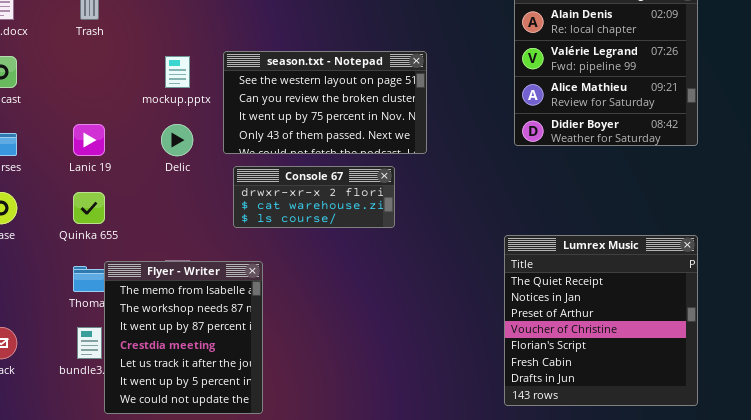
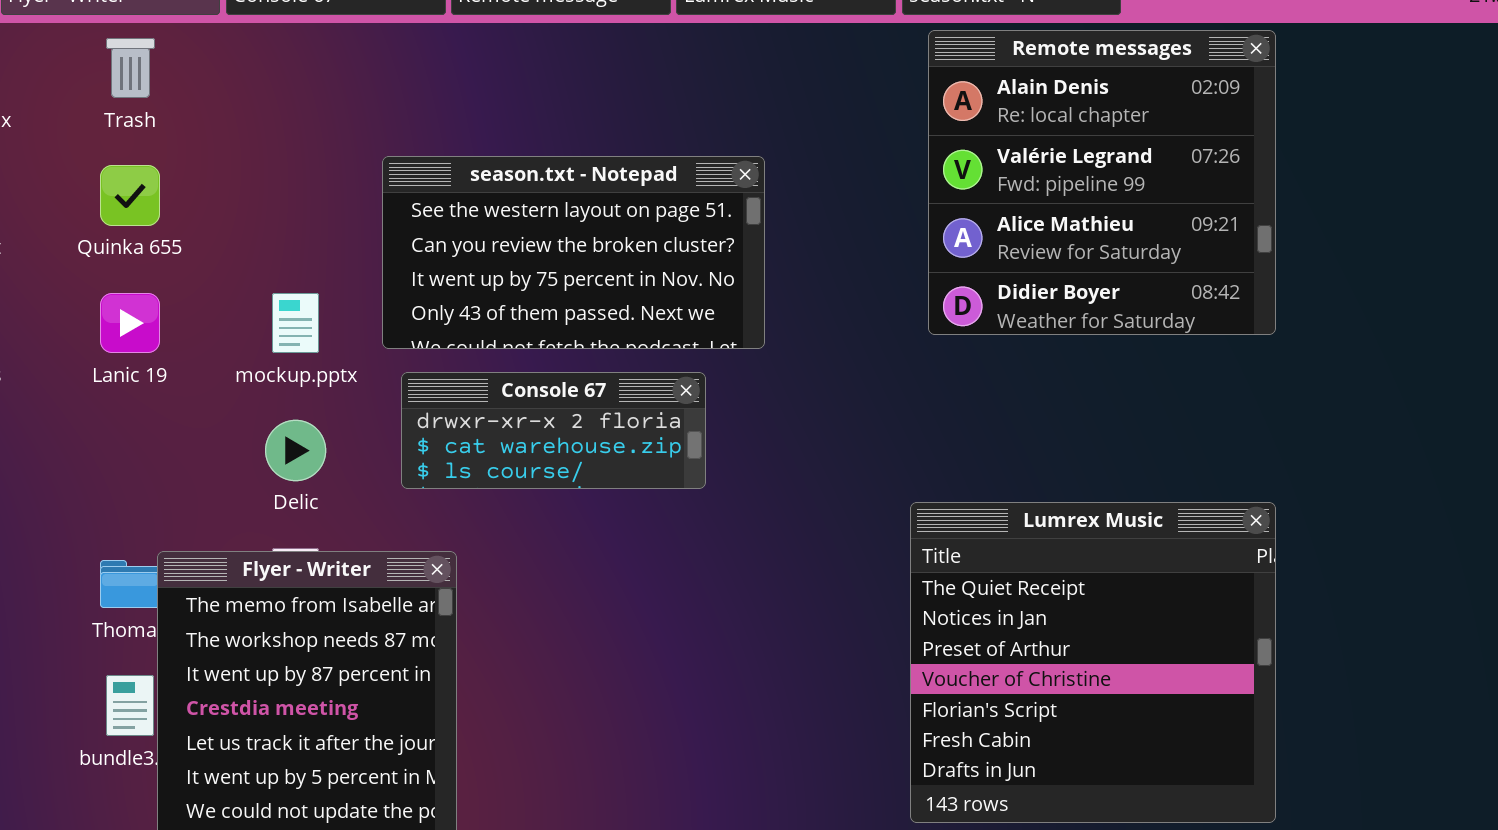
mockup.pptx: [165,56,190,88] -> [272,293,319,353], moved
Delic: [161,124,193,156] -> [265,420,326,481], moved
Quinka 655: [73,192,105,224] -> [100,165,160,226], moved

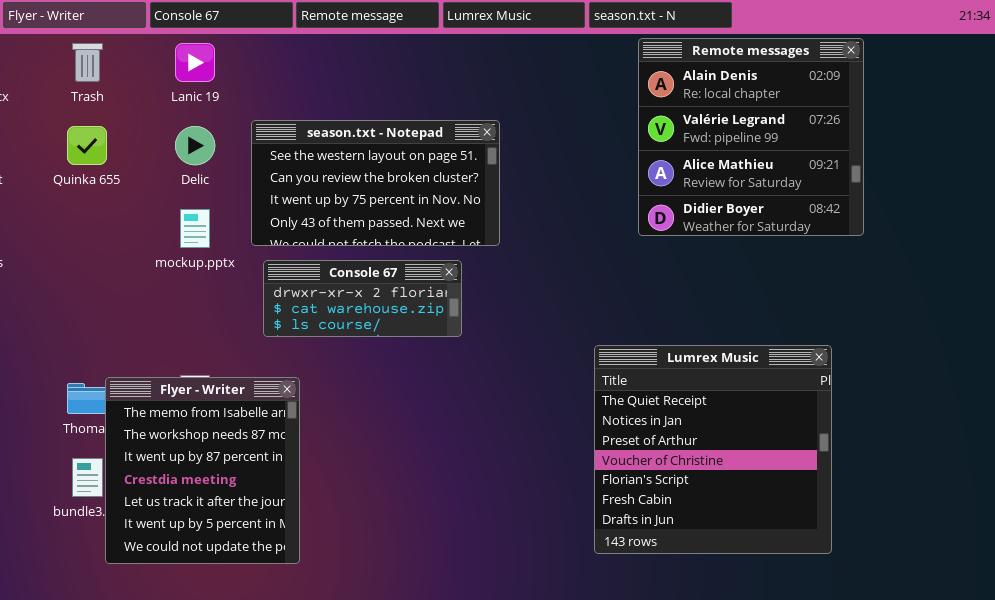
Remote messages: [928,30,1276,335] -> [638,38,864,236], moved
Lanic 19: [100,293,160,353] -> [175,43,215,82], moved
Delic: [265,420,326,481] -> [175,126,215,165], moved

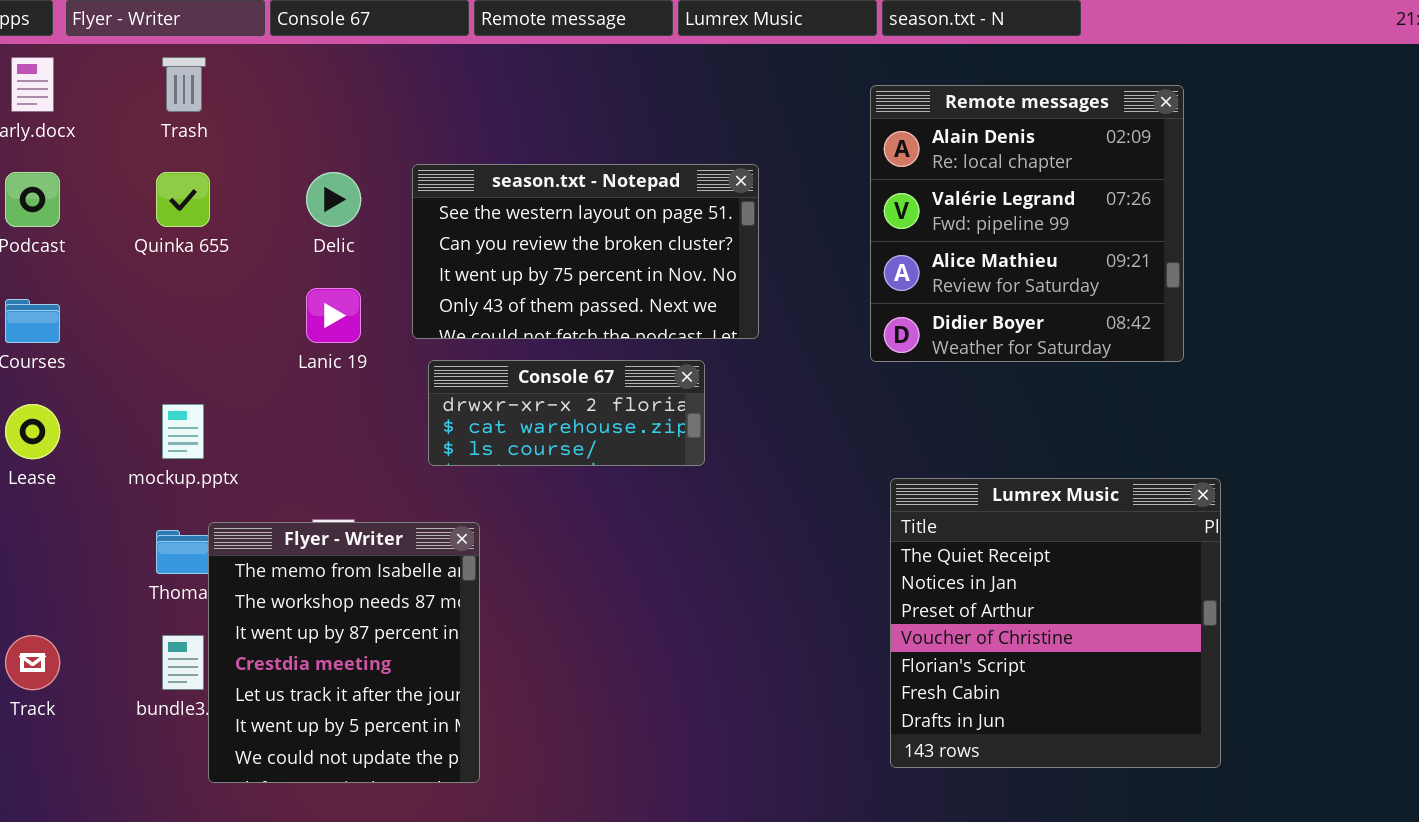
Remote messages: [638,38,864,236] -> [870,85,1184,362], moved
Lanic 19: [175,43,215,82] -> [306,288,361,343], moved
mockup.pptx: [180,209,210,248] -> [162,404,204,459], moved

